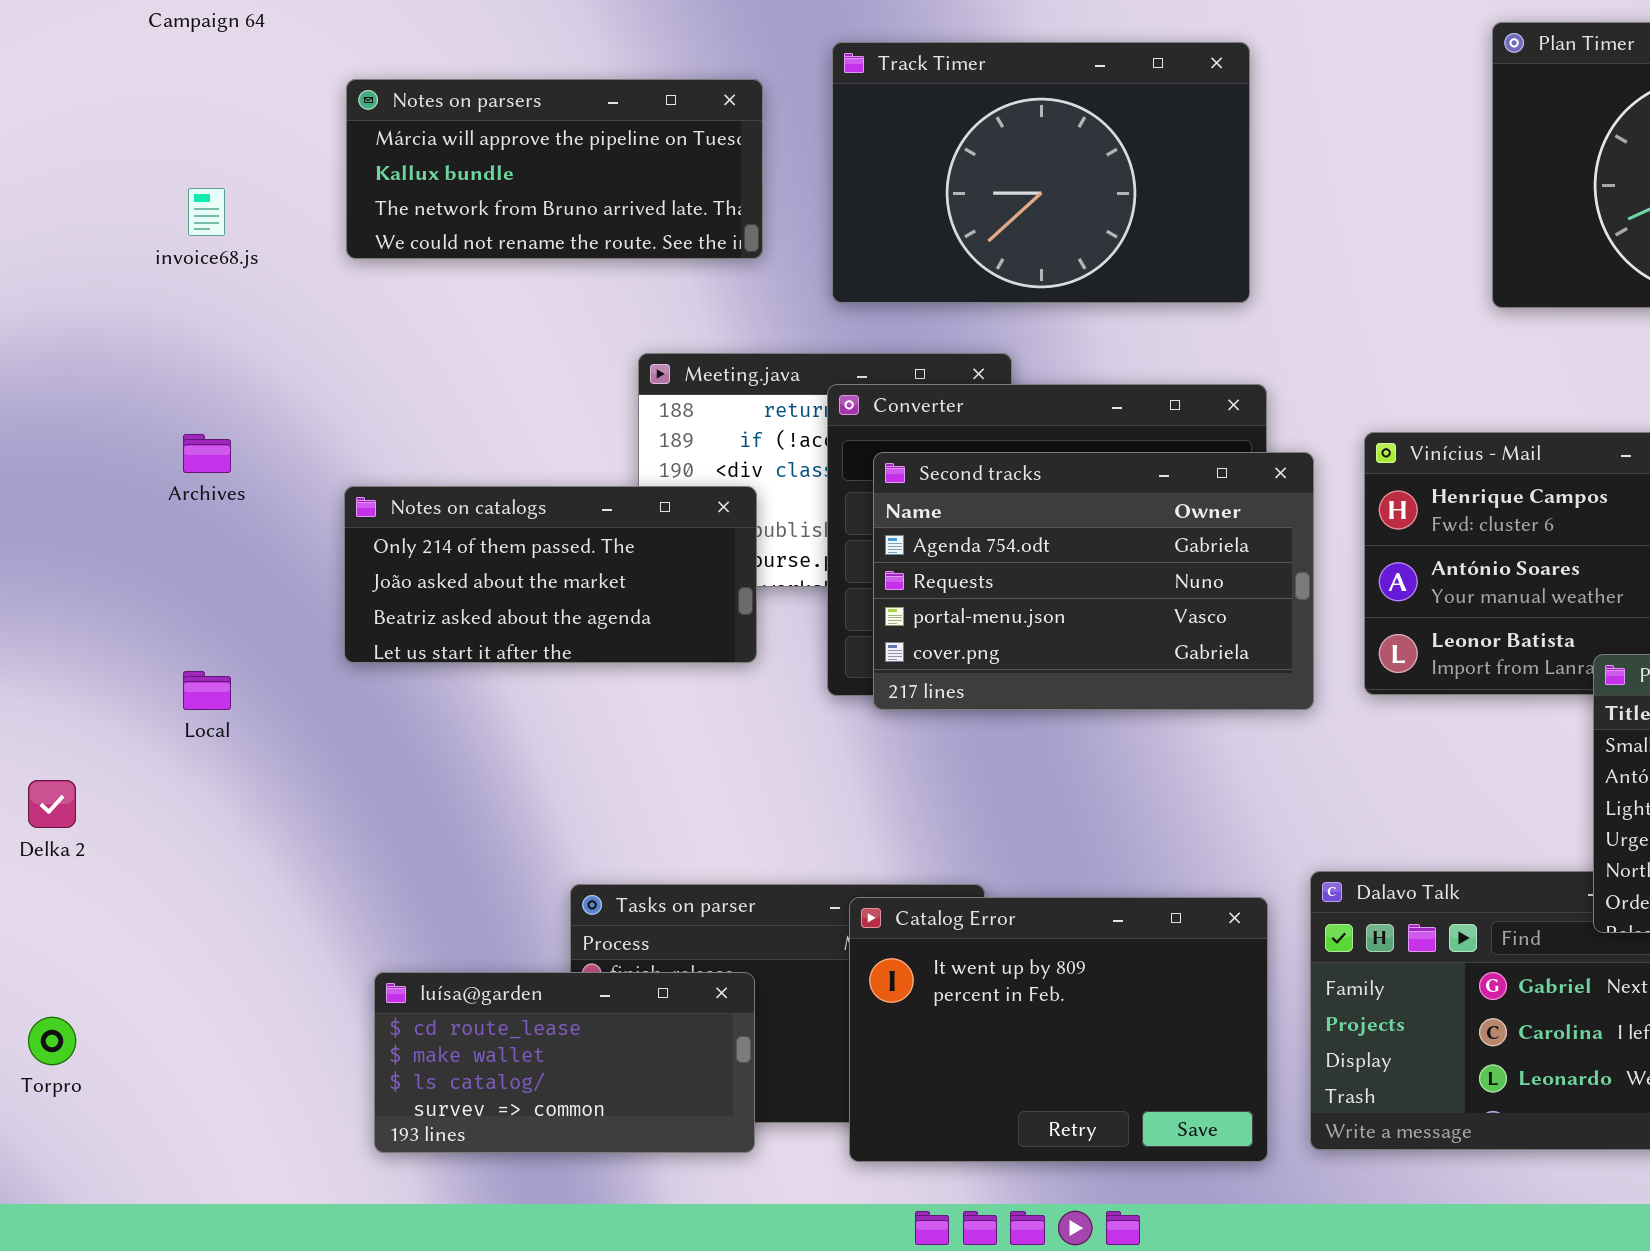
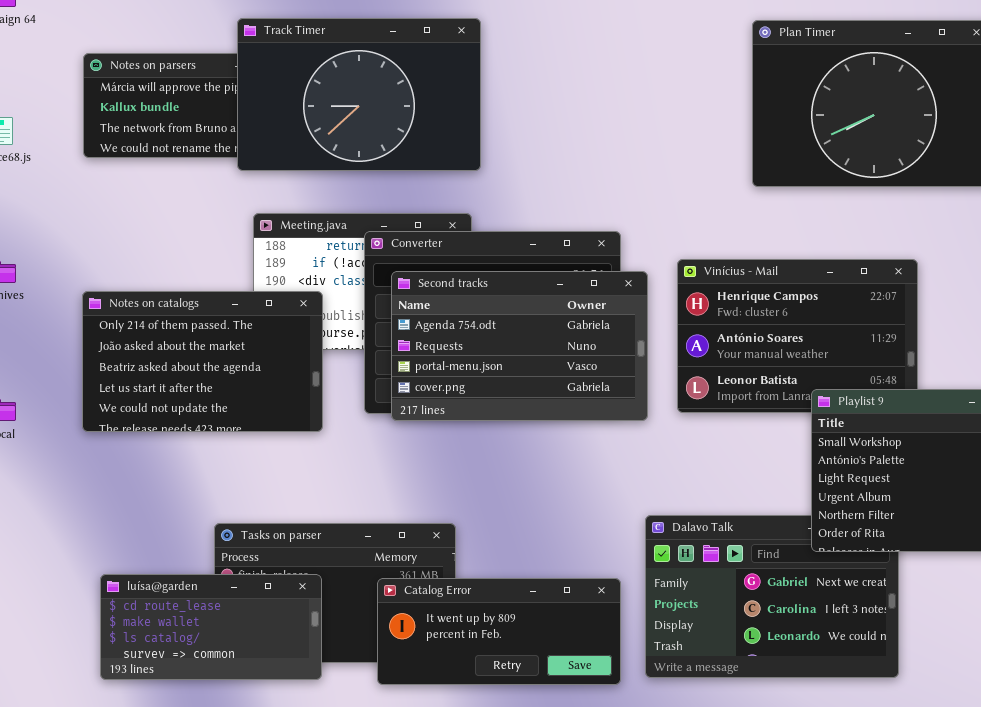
Track Timer: [832,42,1250,303] -> [237,18,481,171], moved
Notes on catalogs: [344,486,757,663] -> [82,291,323,432], resized
Catalog Error: [849,897,1268,1162] -> [377,578,621,685], resized

